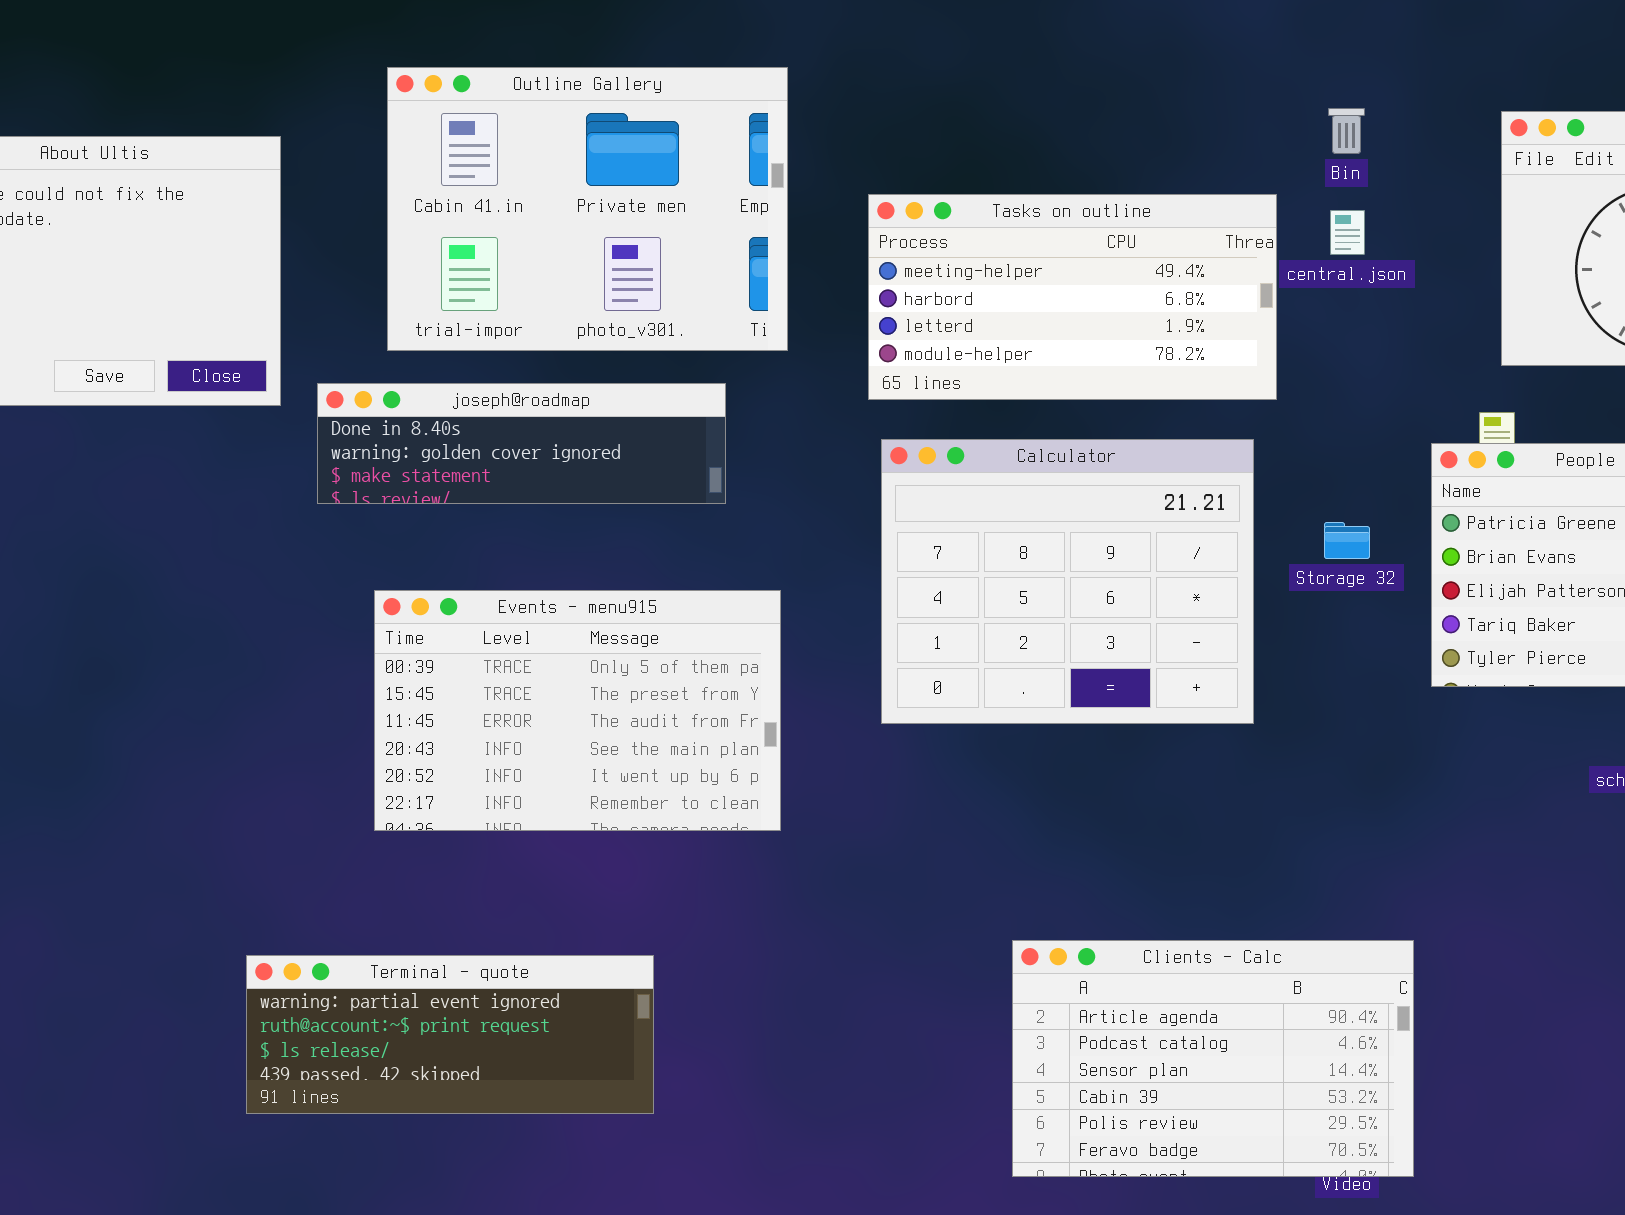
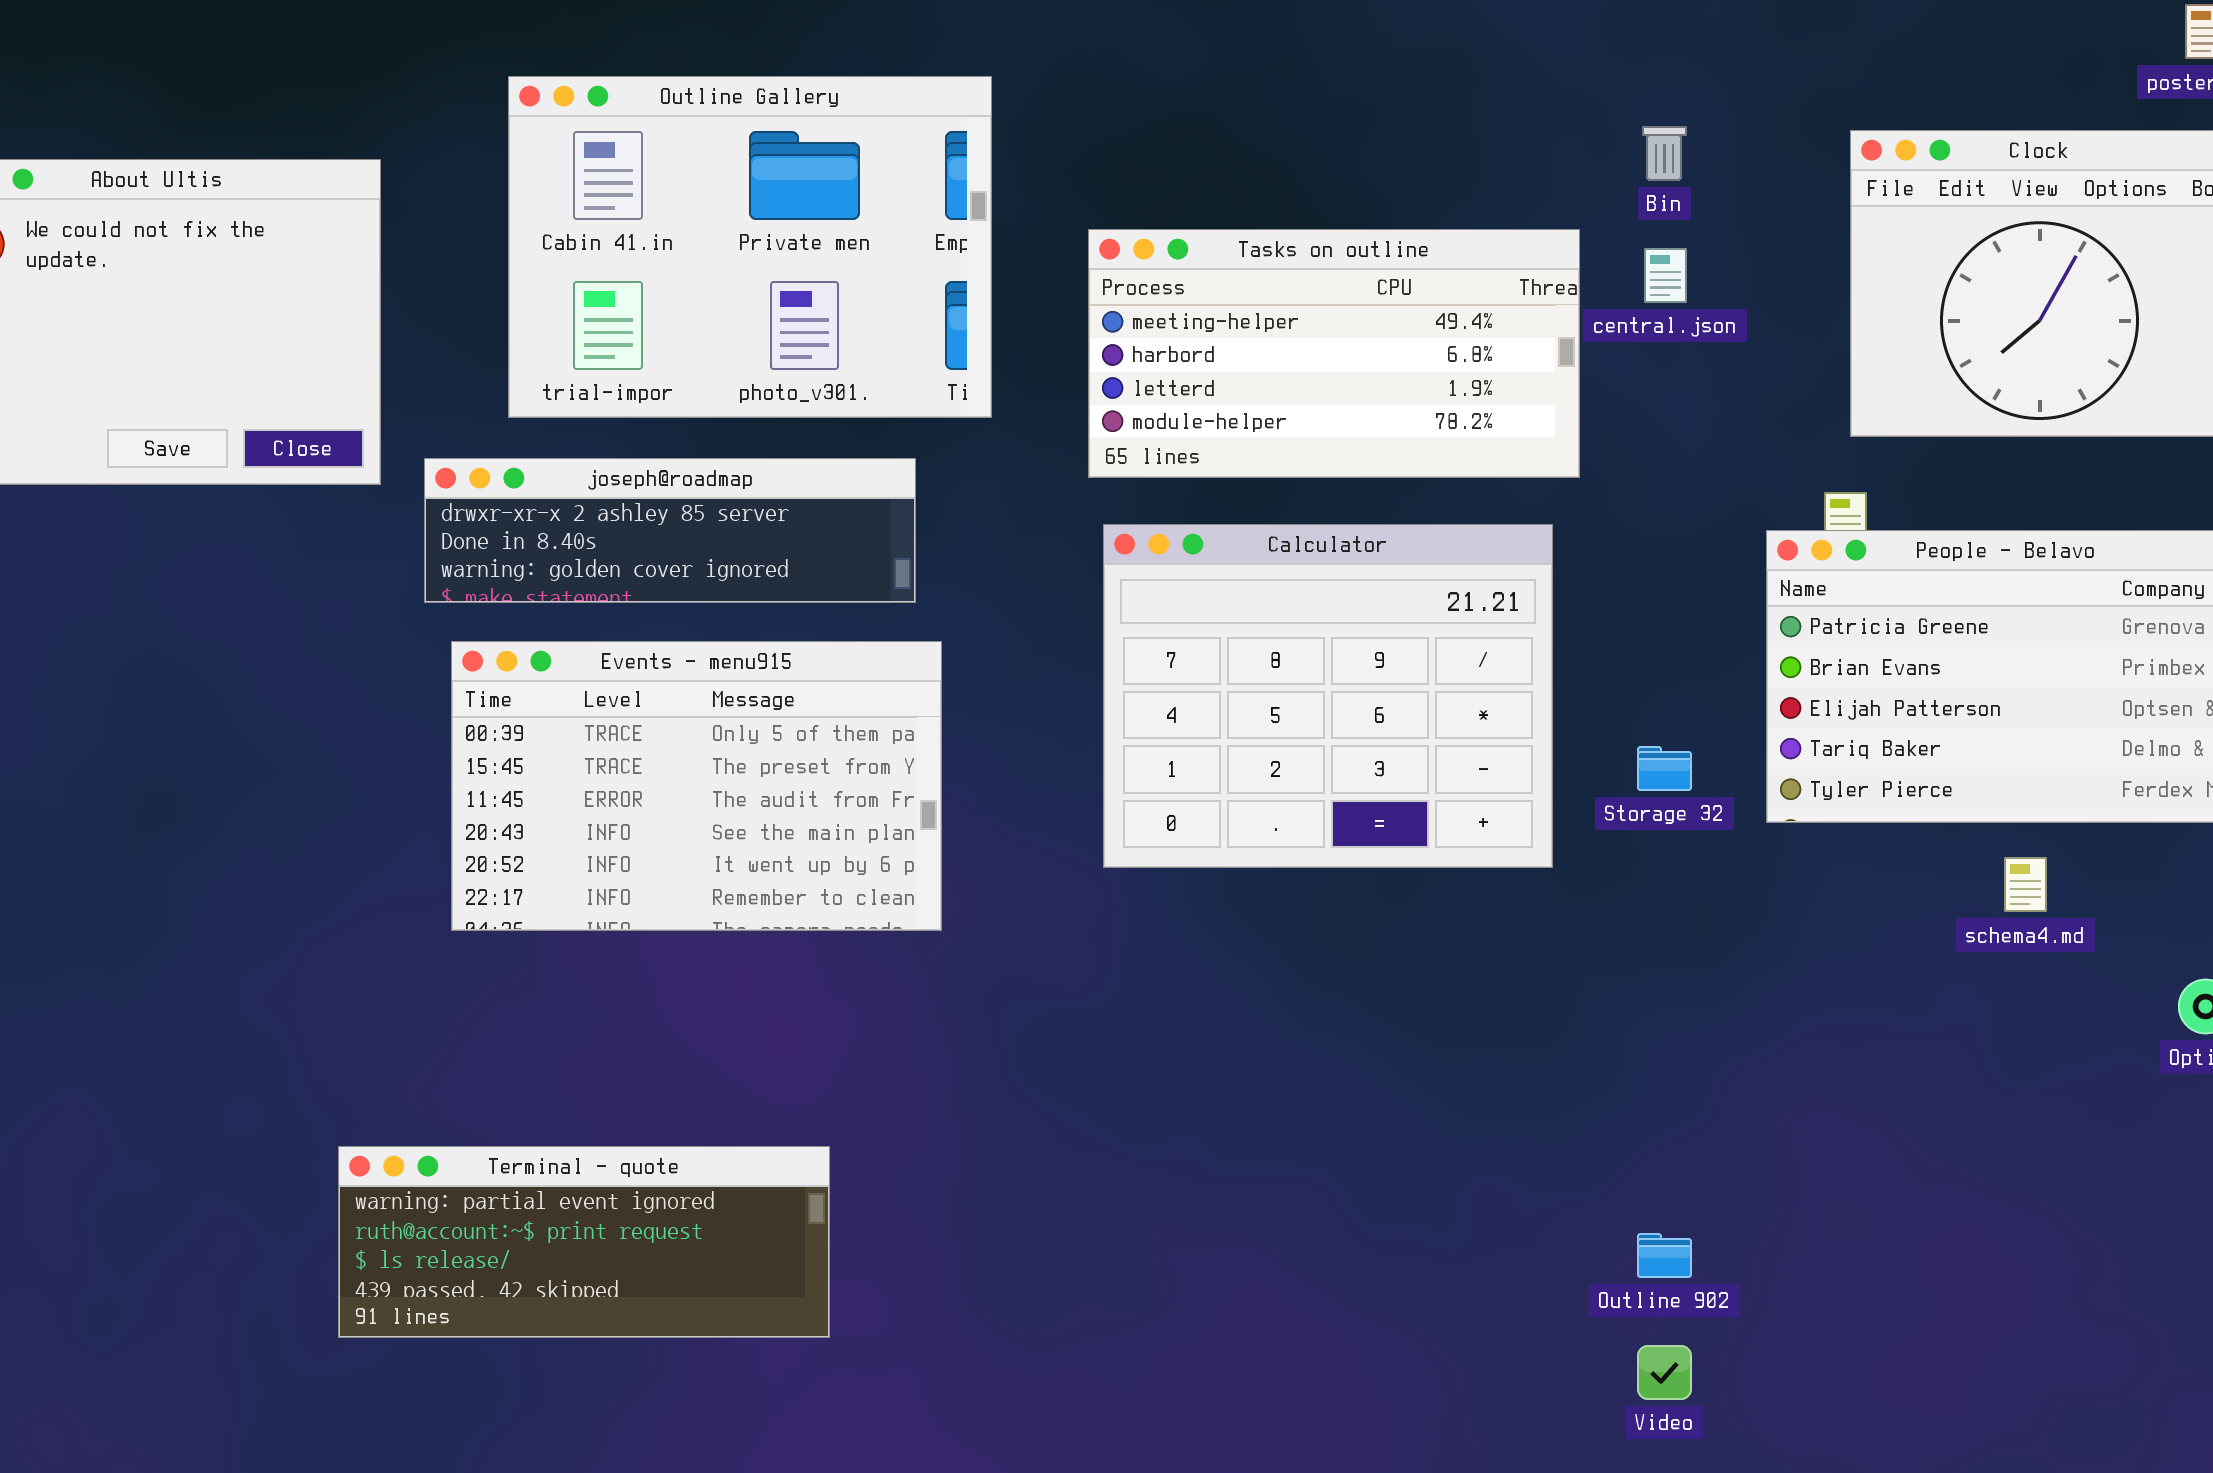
joseph@roadmap: [317,383,726,504] -> [424,458,916,603], scrolled up 1 row
Storage 32: [1324,522,1370,559] -> [1637,746,1692,791], moved
Events - menu915: [374,590,781,831] -> [451,641,942,931], moved
Clients - Calc: [1012,940,1414,1177] -> none, closed

